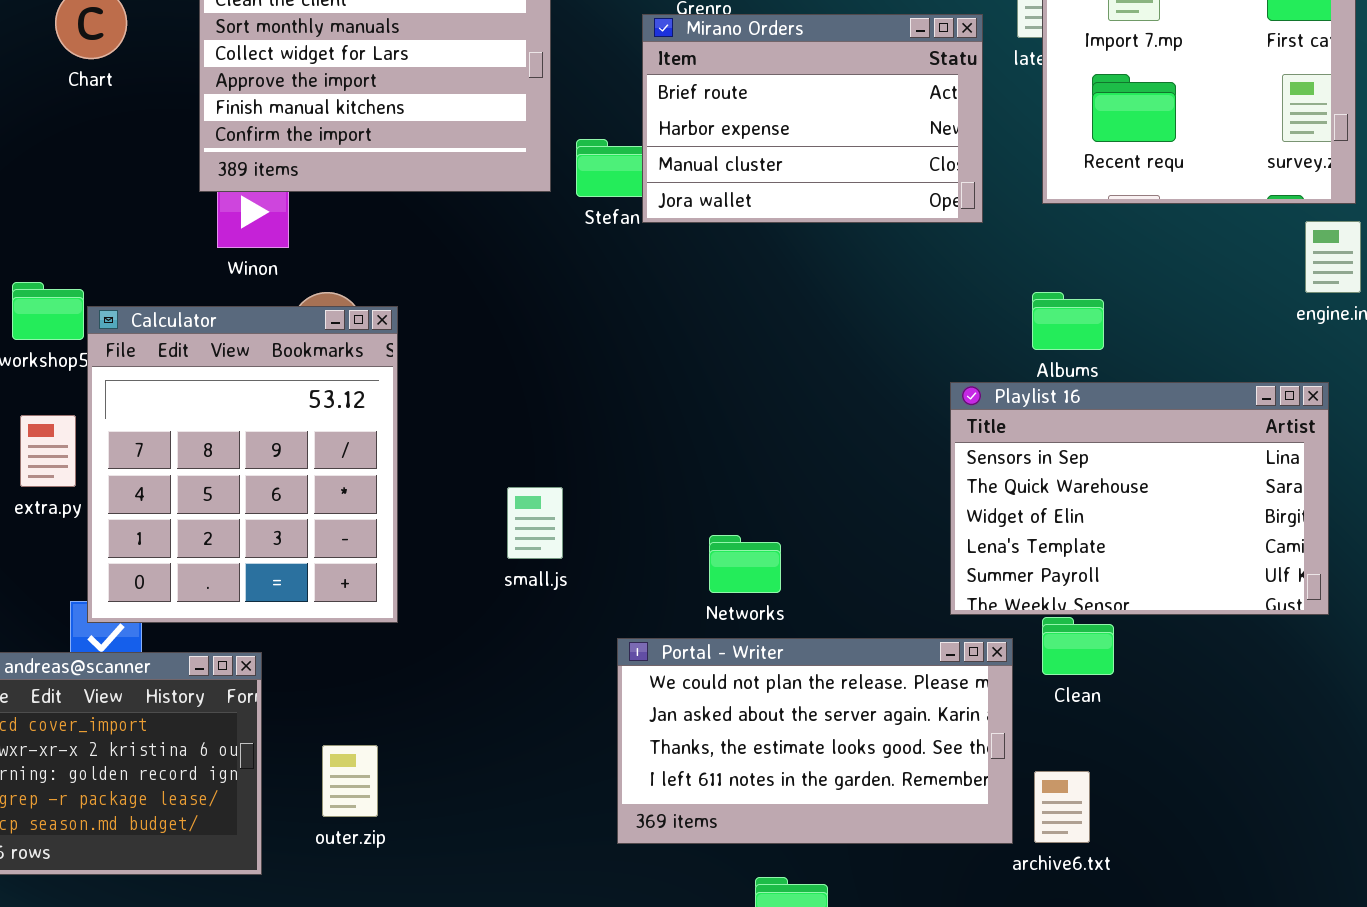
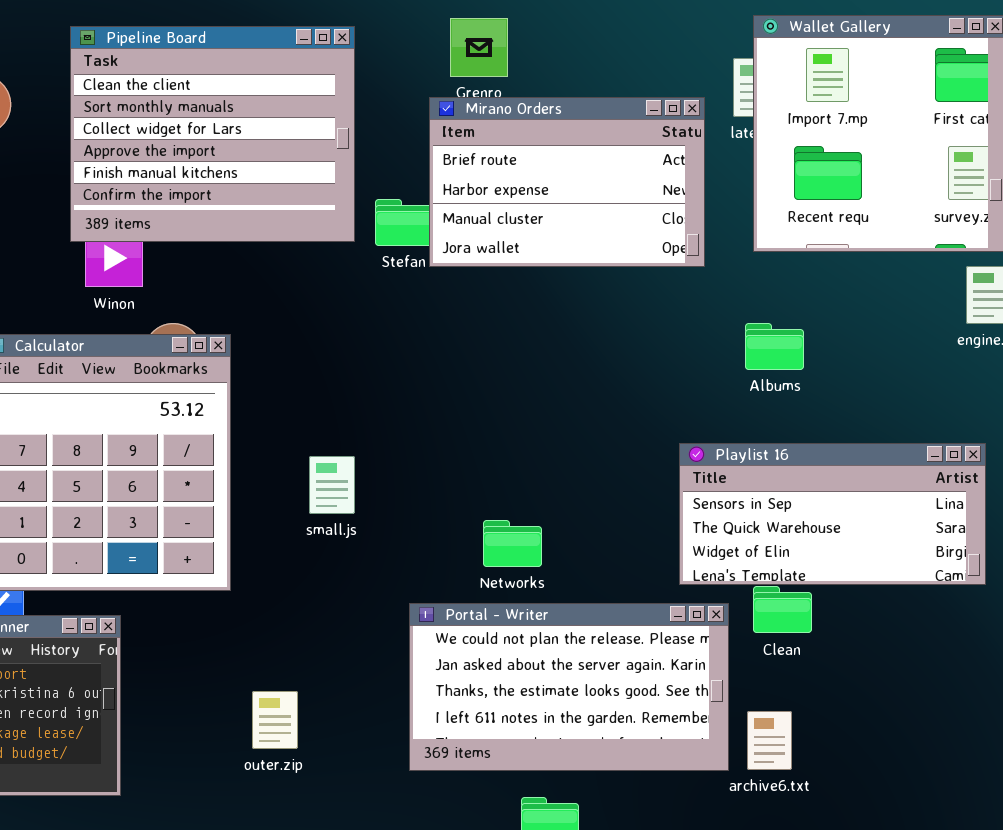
Playlist 16: [950,382,1329,615] -> [679,443,986,585], resized
small.js: [507,487,563,559] -> [309,456,355,514], moved
outer.zip: [322,745,378,817] -> [252,691,298,749], moved

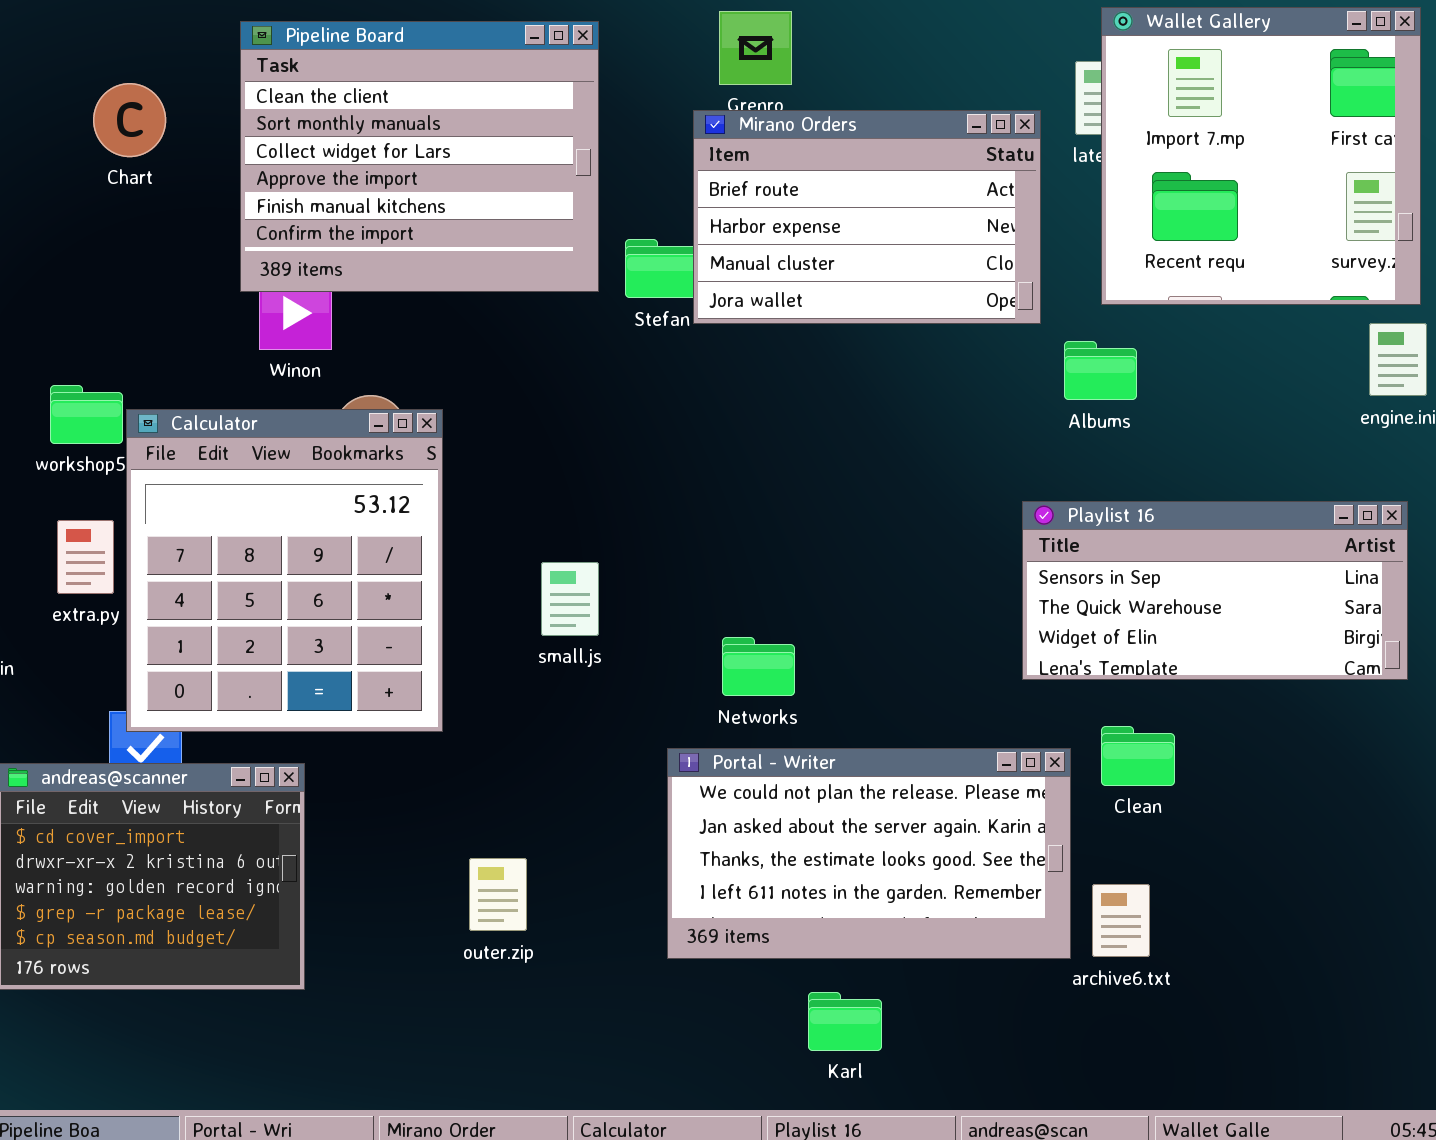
Albums: [745,323,804,370] -> [1064,341,1137,400], moved
Playlist 16: [679,443,986,585] -> [1022,501,1408,680], moved
Networks: [483,520,542,567] -> [722,637,795,696], moved

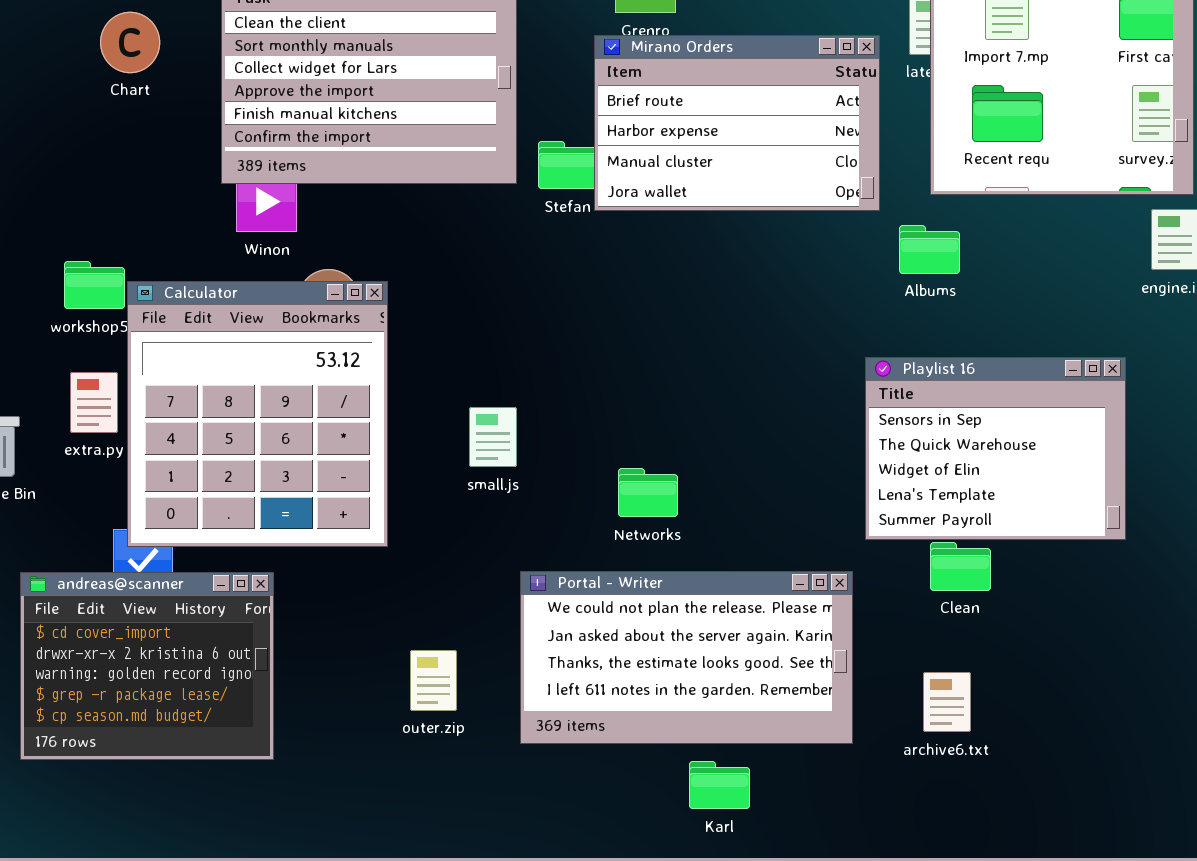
Playlist 16: [1022,501,1408,680] -> [865,357,1126,540], resized
Portal - Writer: [667,748,1071,959] -> [520,571,853,744], moved

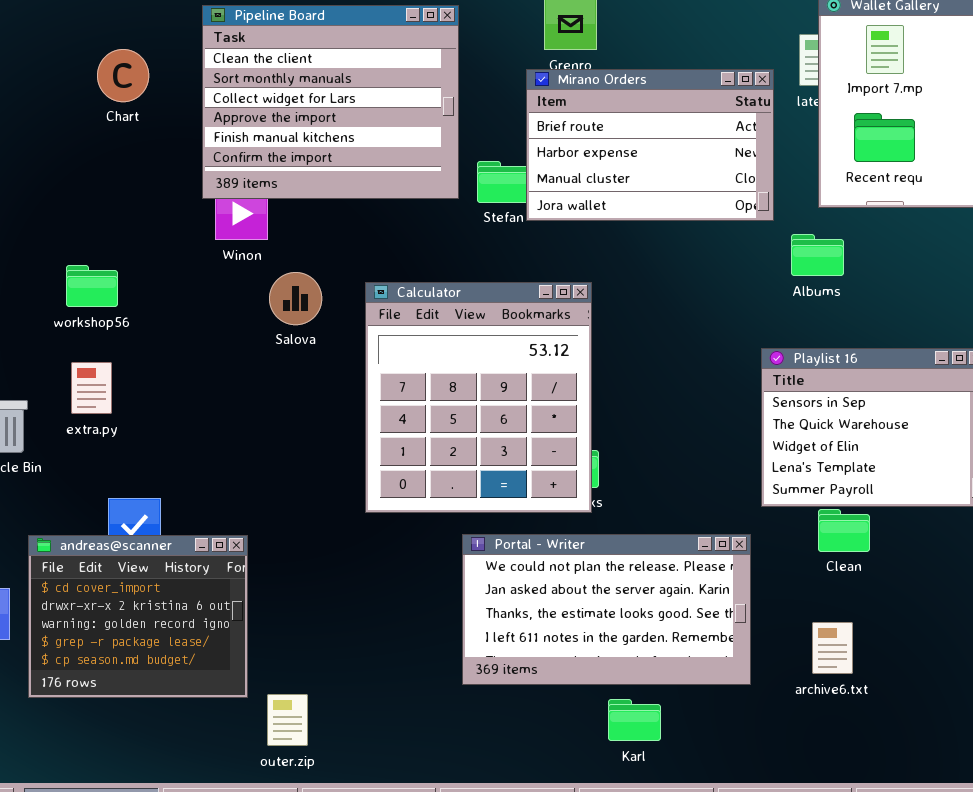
Calculator: [127,281,388,547] -> [365,282,592,513], moved
outer.zip: [410,650,457,711] -> [267,694,308,746], moved

